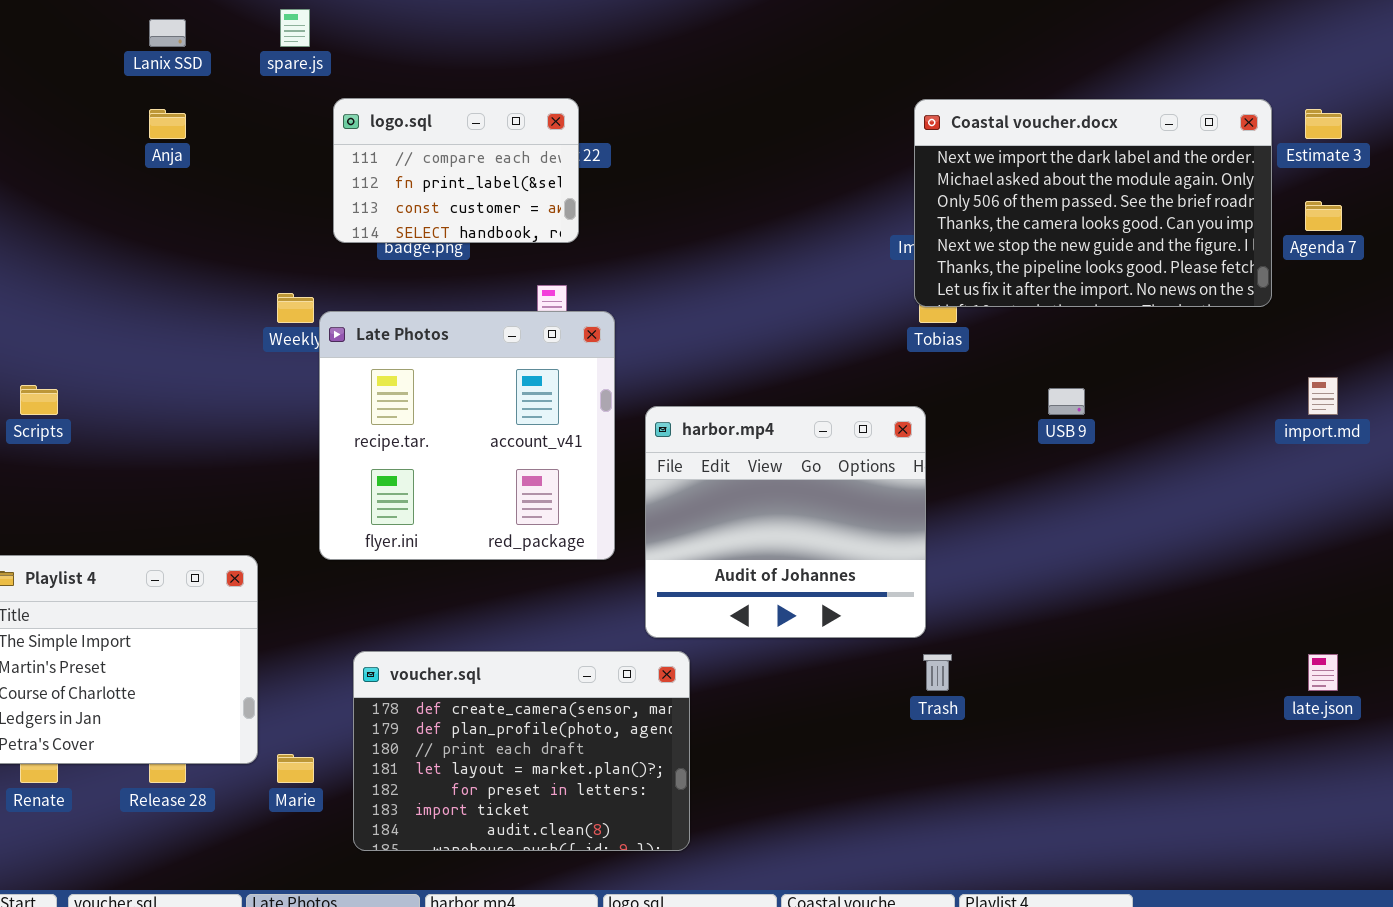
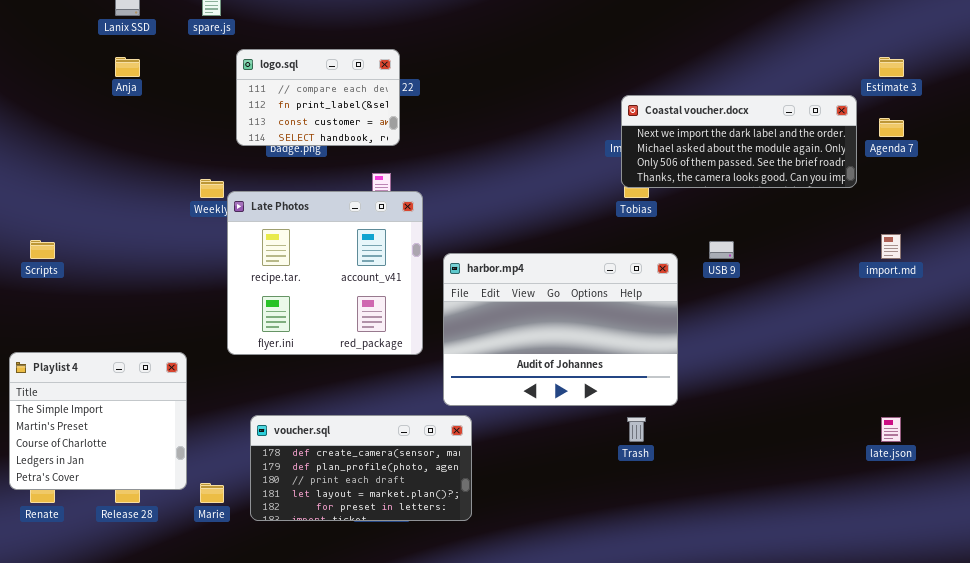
Coastal voucher.docx: [914,99,1272,307] -> [621,95,857,188], resized
harbor.mp4: [645,406,926,638] -> [443,253,678,406], resized
voucher.sql: [353,651,690,851] -> [250,415,472,521], resized

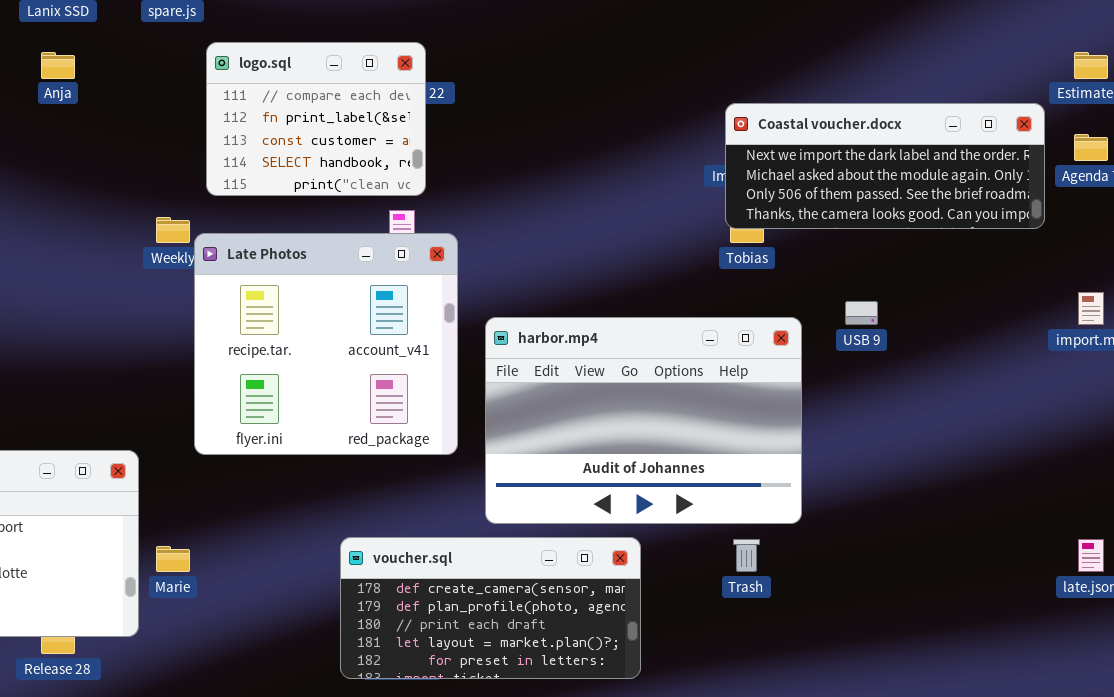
logo.sql: [236,49,400,146] -> [206,42,426,196], resized
voucher.sql: [250,415,472,521] -> [340,537,641,679], moved
Marie: [200,483,224,503] -> [156,546,190,572], moved

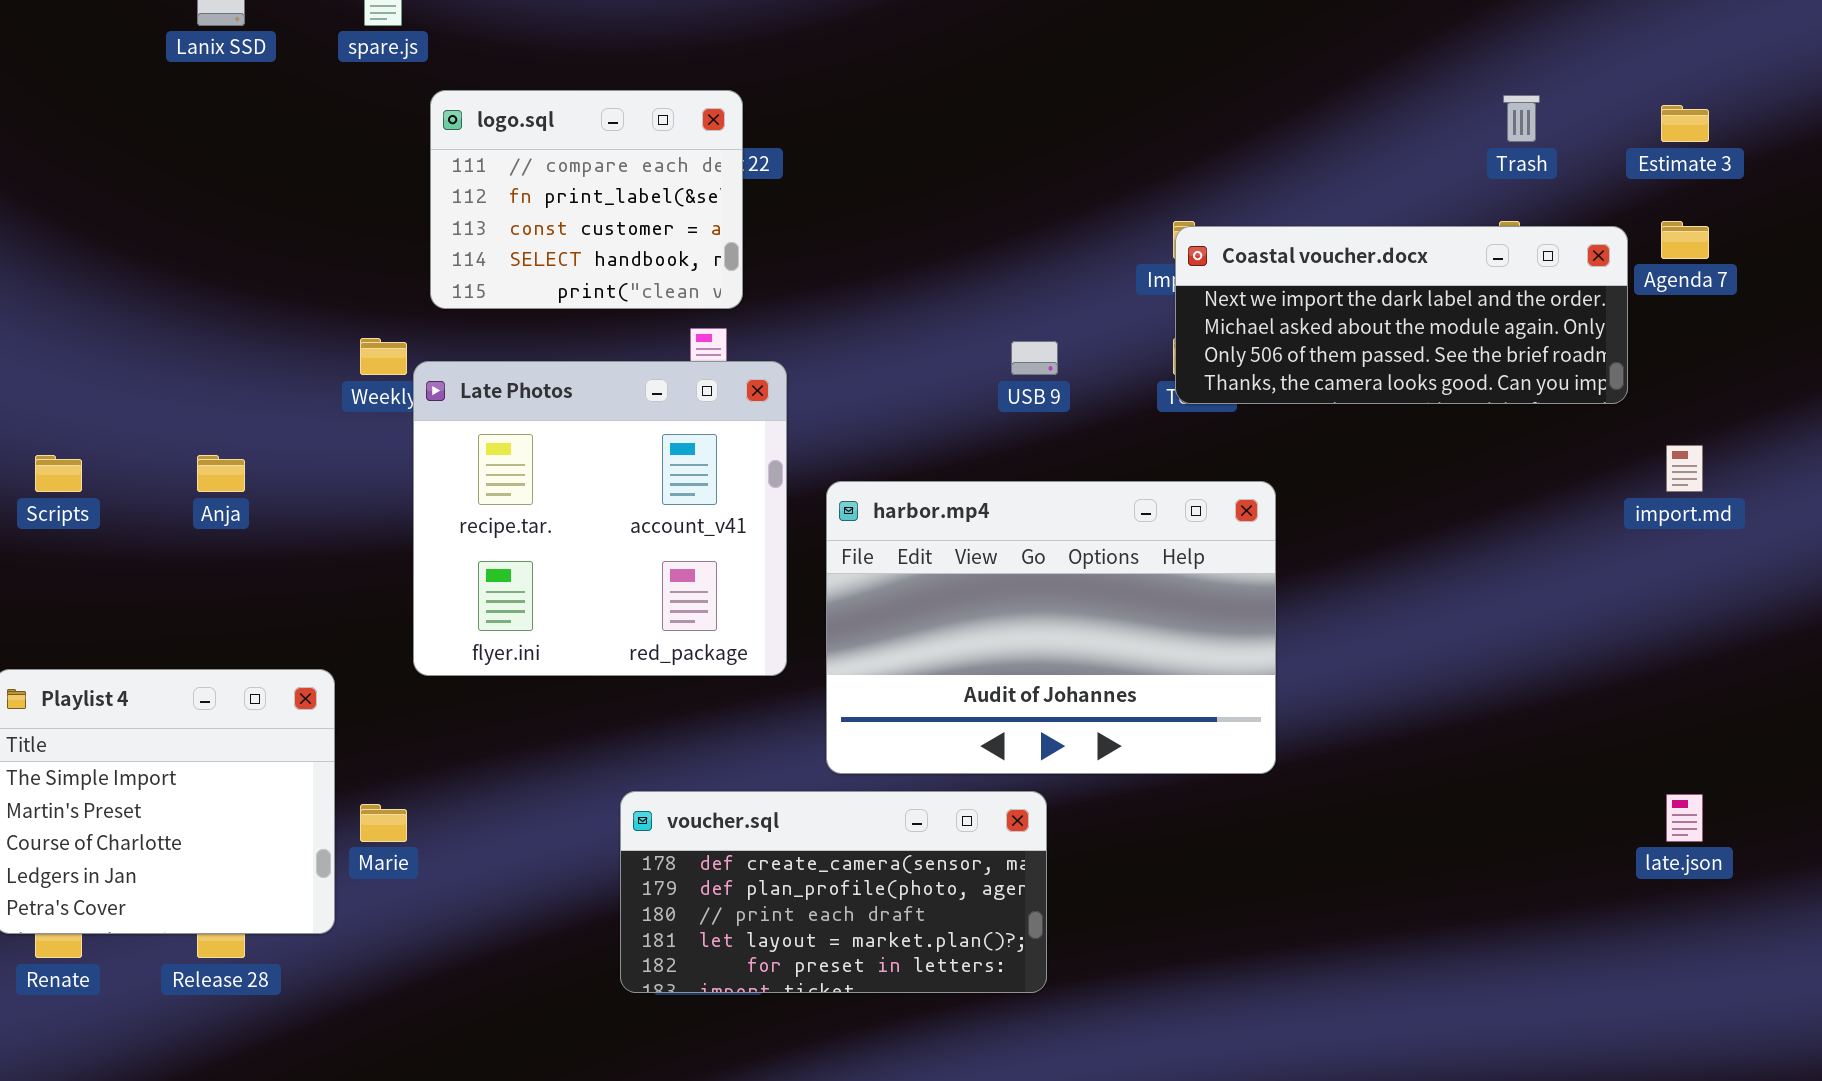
Anja: [41,52,75,79] -> [197,455,245,492], moved
Coastal voucher.docx: [725,103,1045,229] -> [1175,226,1628,404], moved
USB 9: [845,301,878,325] -> [1011,341,1058,375], moved
Trash: [733,539,760,572] -> [1503,95,1540,142], moved

